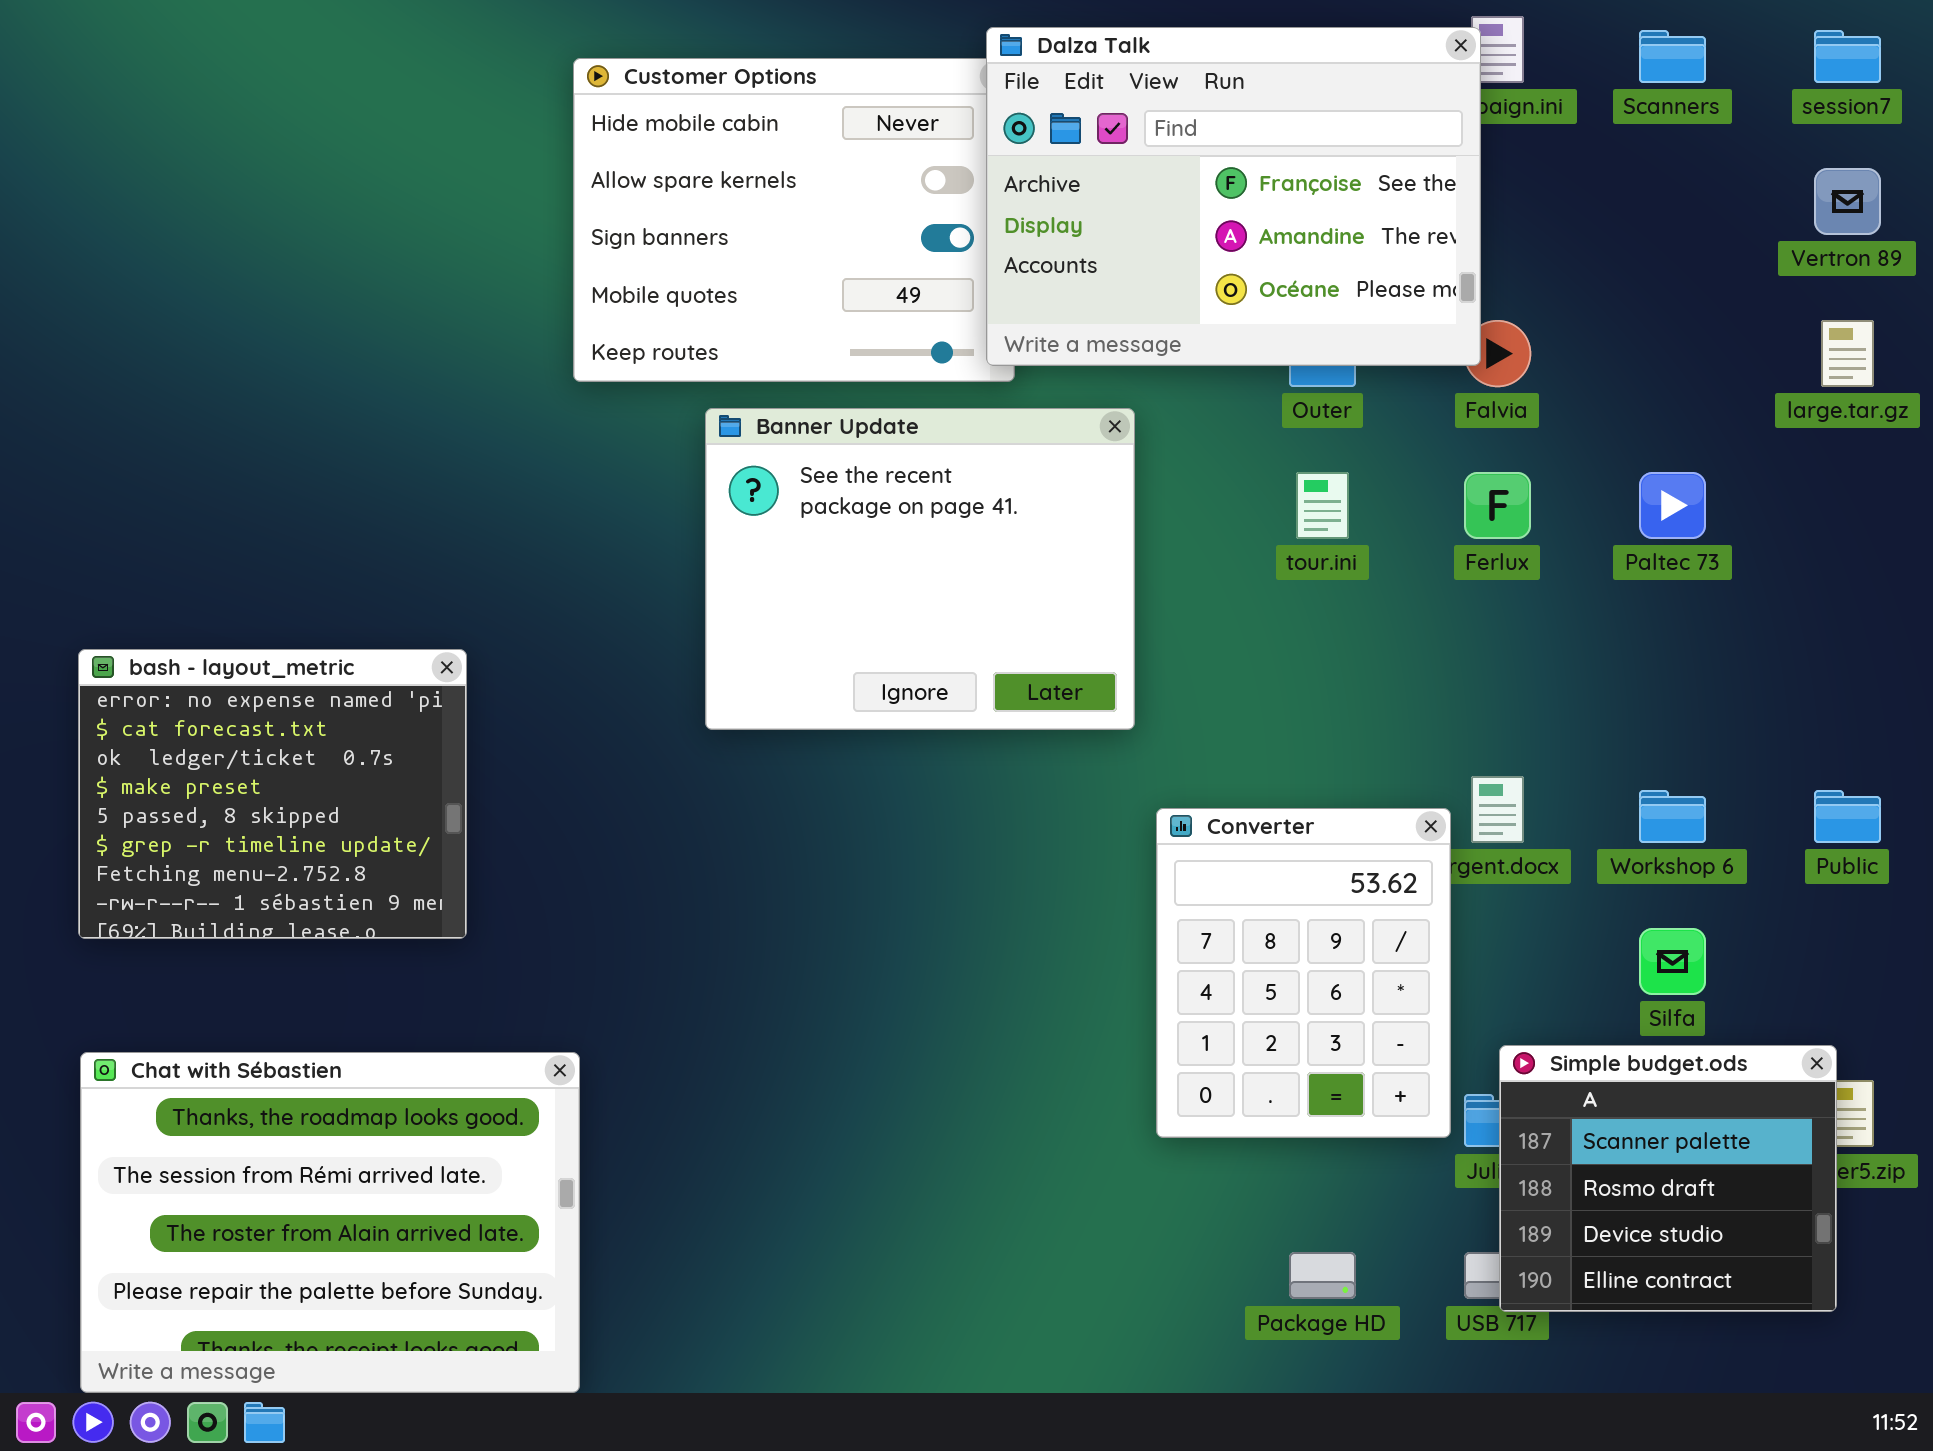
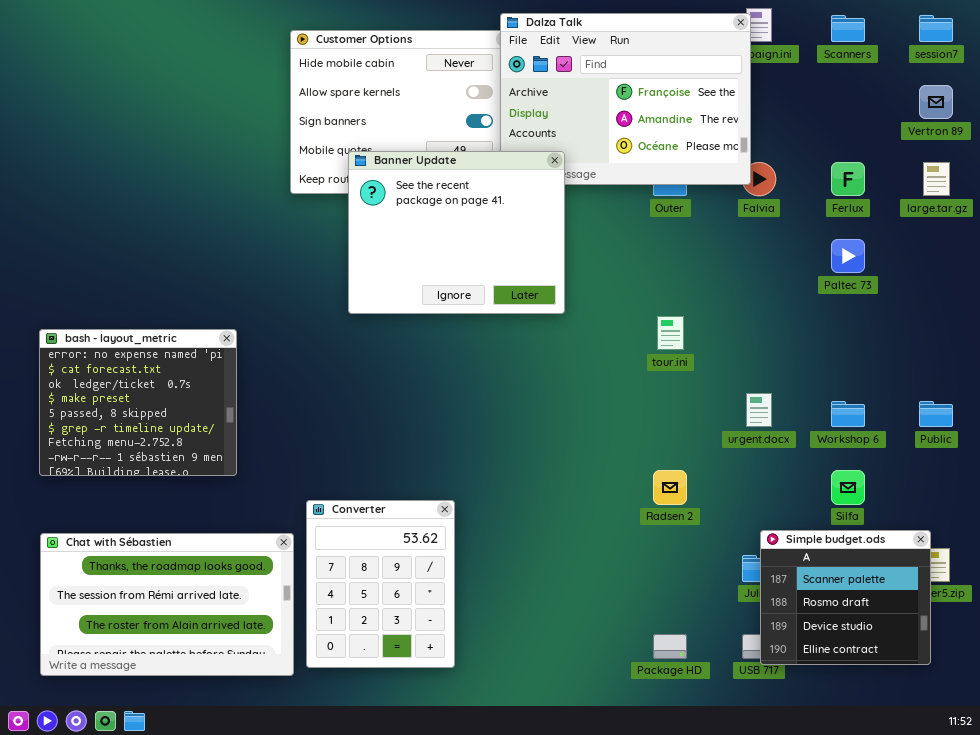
Banner Update: [705,408,1135,730] -> [348,151,565,314], moved
tour.ini: [1296,472,1349,539] -> [657,316,684,350], moved
Ferlux: [1464,472,1531,539] -> [831,162,865,196], moved
Converter: [1156,808,1451,1138] -> [306,500,455,668], moved
Chat with Sébastien: [80,1052,580,1393] -> [40,533,294,676], resized

